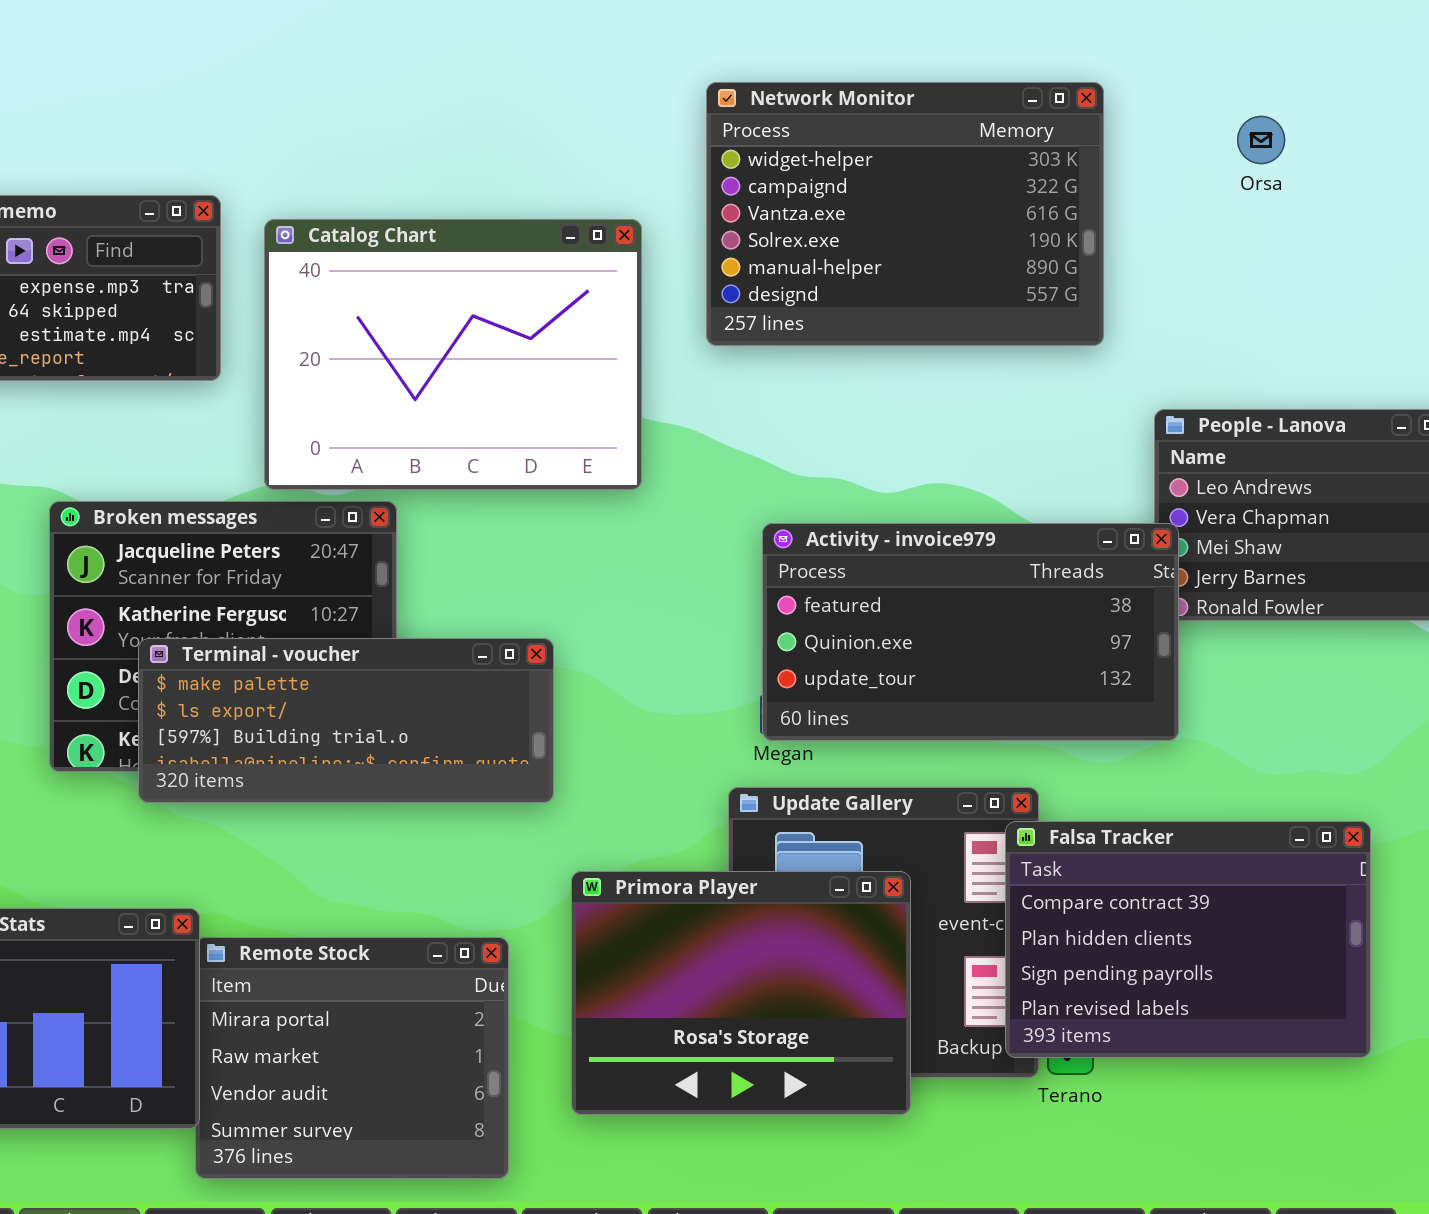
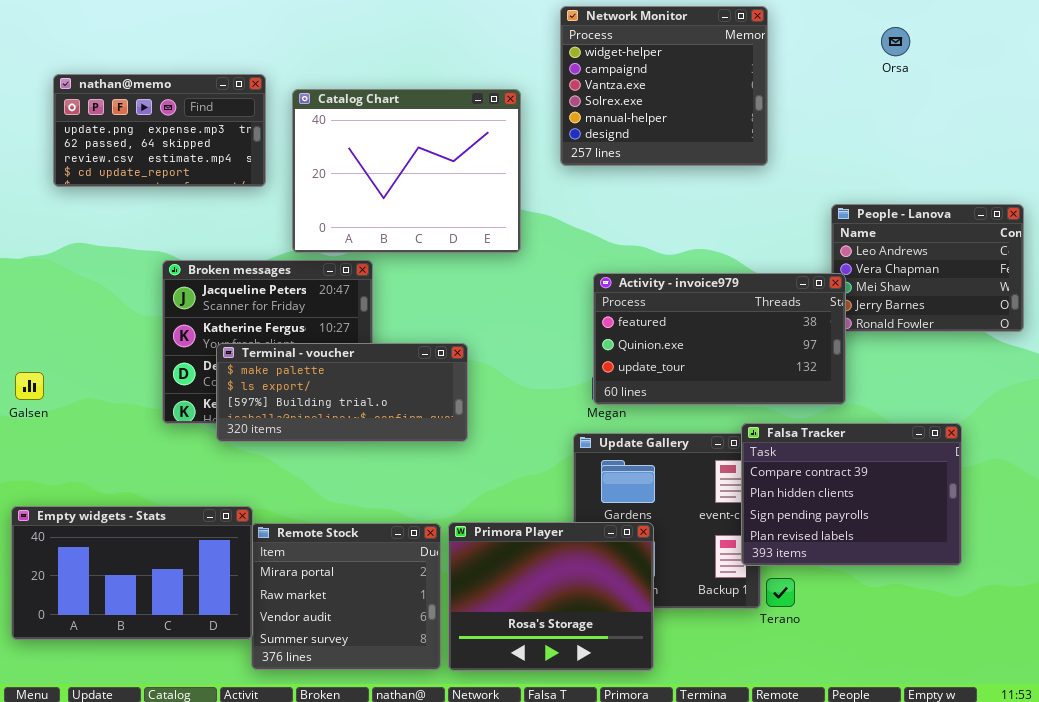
Network Monitor: [706,82,1104,346] -> [560,6,768,166], resized
Falsa Tracker: [1005,821,1371,1058] -> [741,423,962,566], moved
Primora Player: [571,871,911,1115] -> [448,522,654,671], moved

